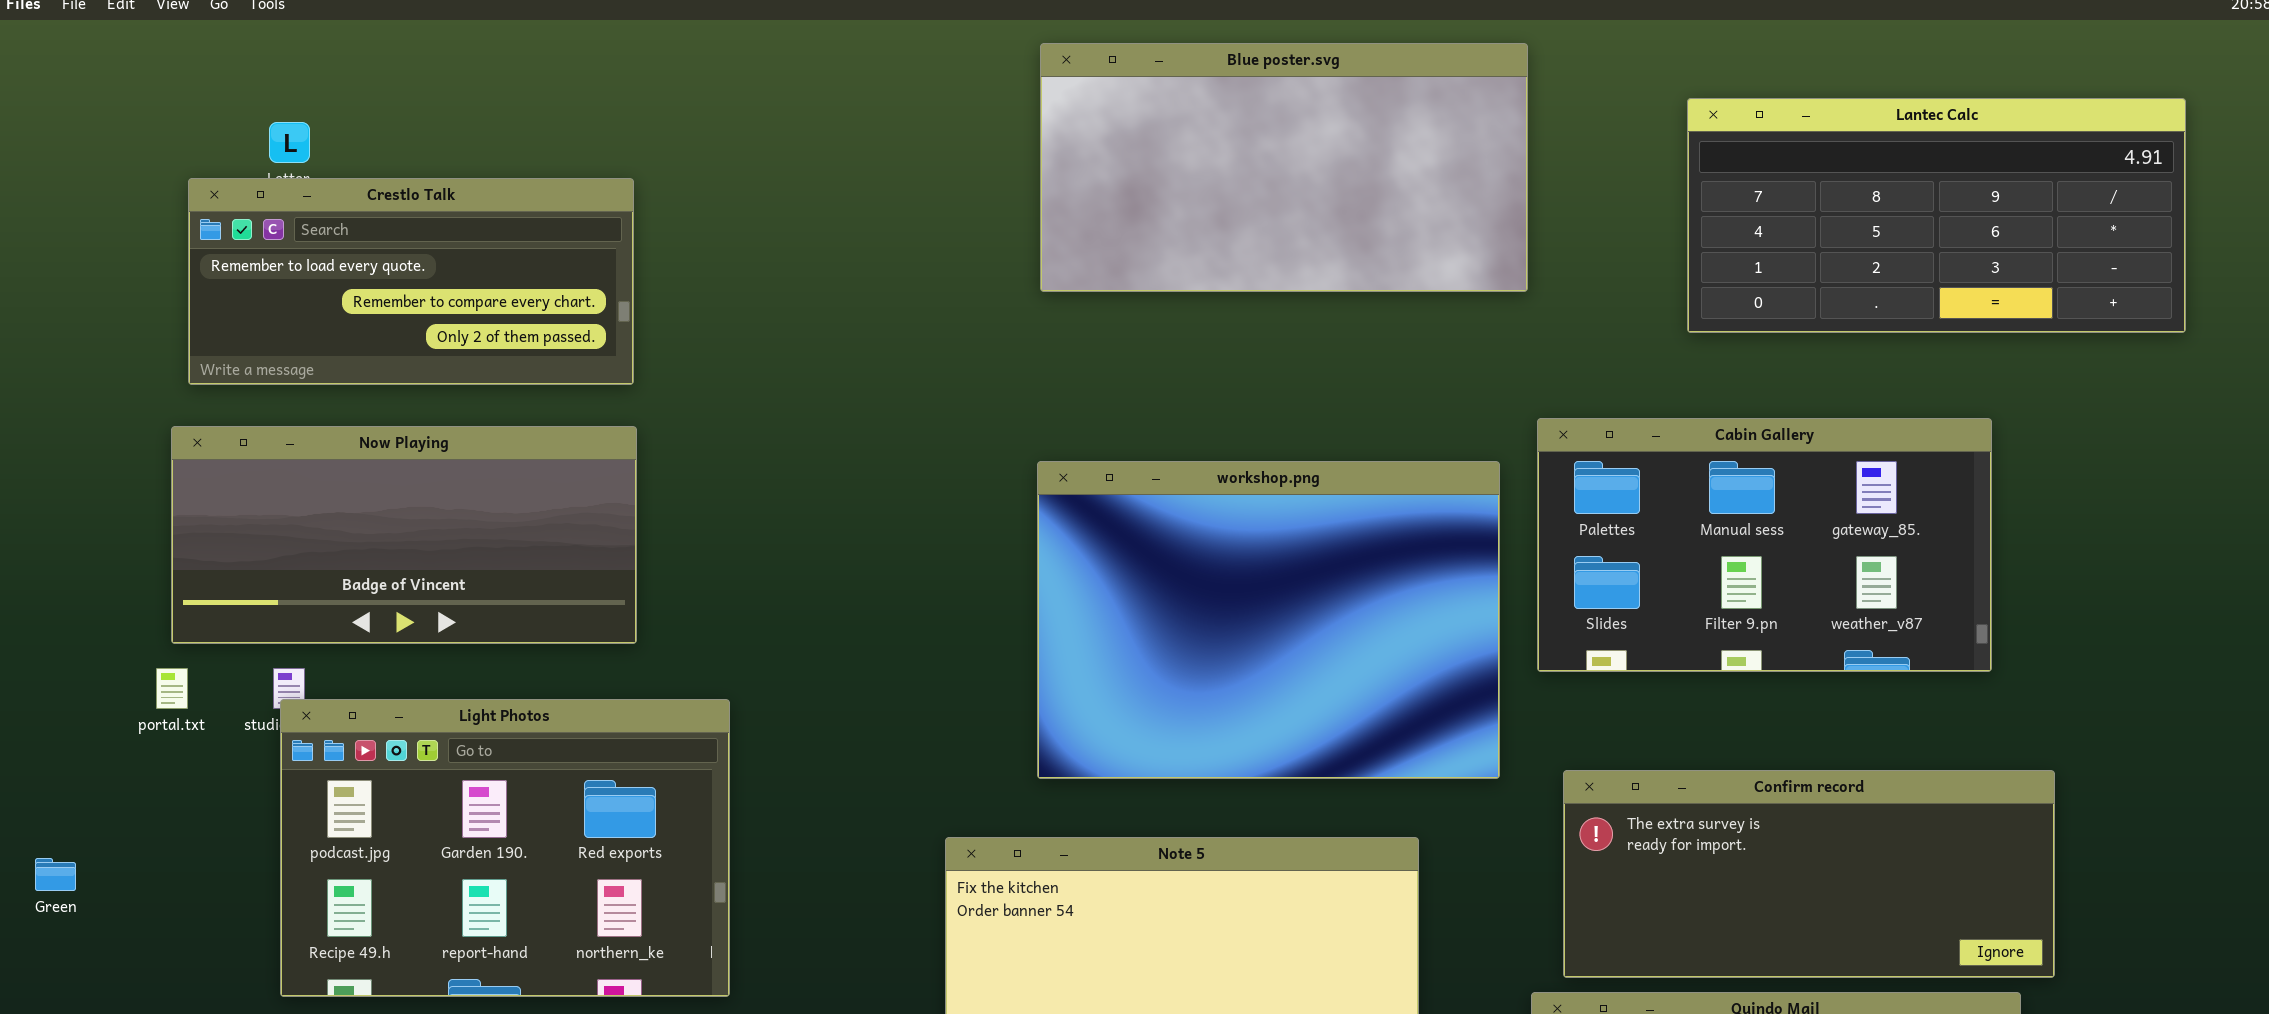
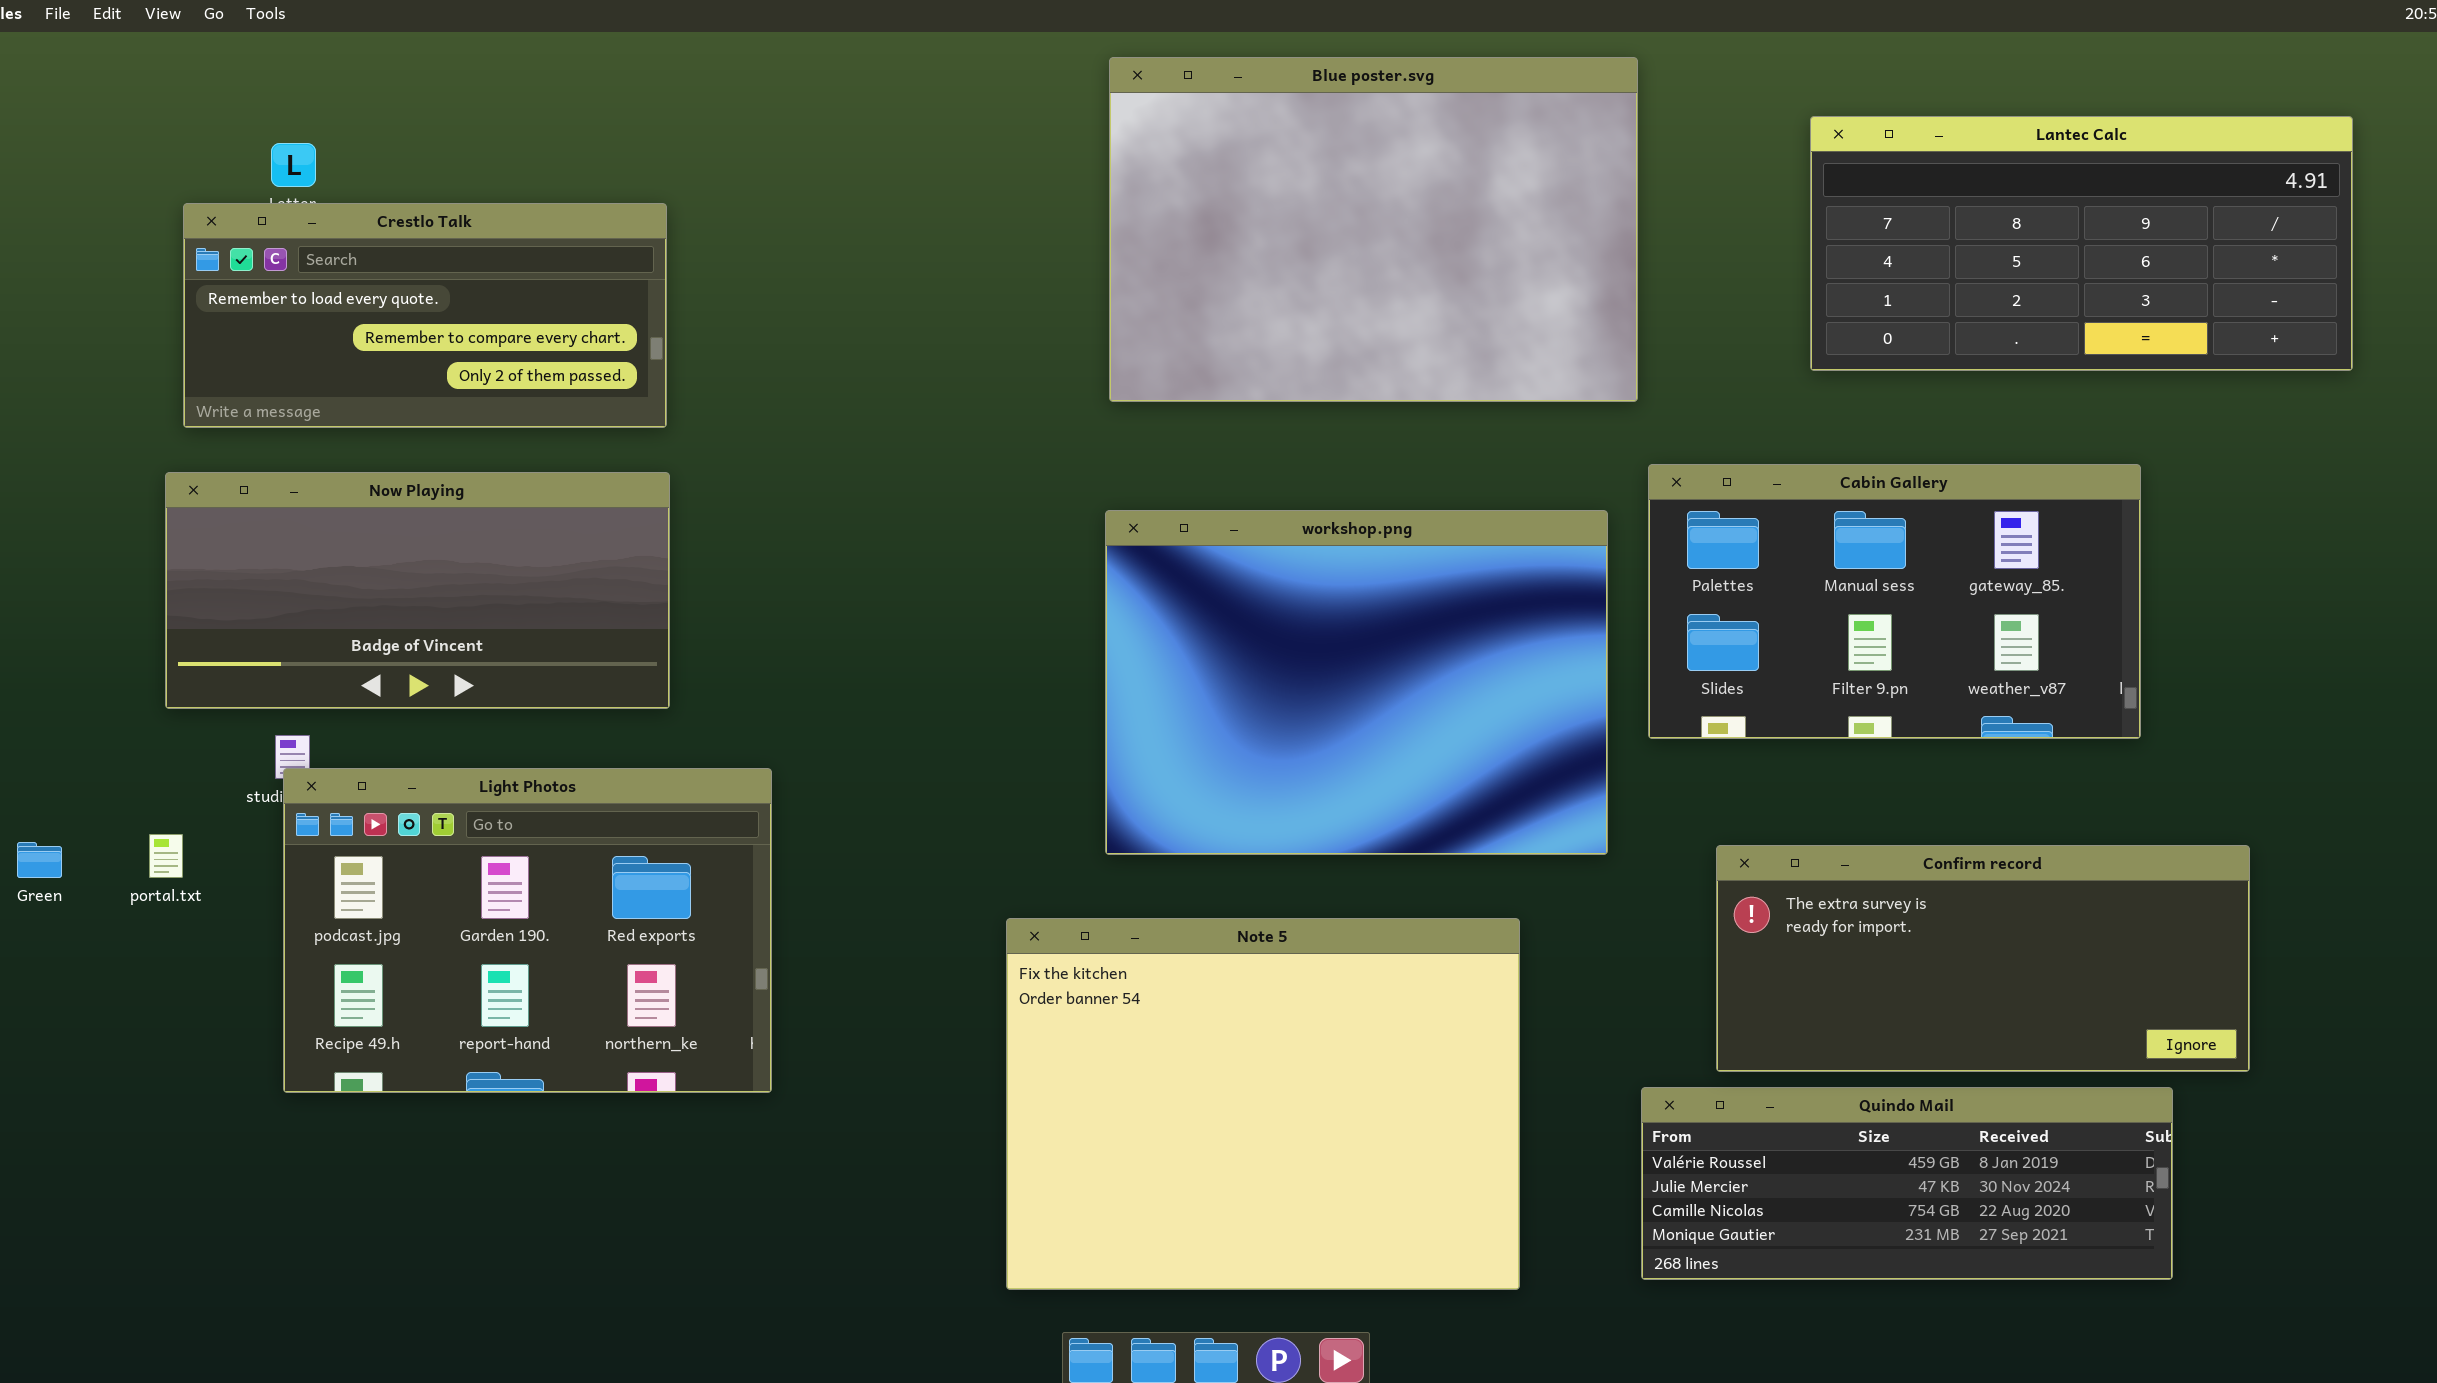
Blue poster.svg: [1040,43,1528,292] -> [1109,57,1638,402], resized
portal.txt: [156,668,188,709] -> [149,834,183,878], moved
Confirm record: [1563,770,2055,978] -> [1716,845,2250,1072], moved
Green: [35,858,76,891] -> [17,842,62,878], moved

